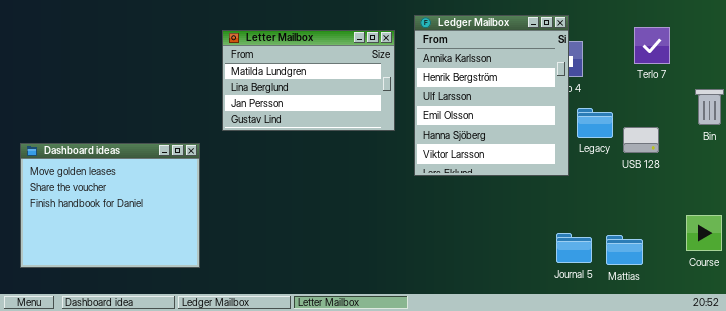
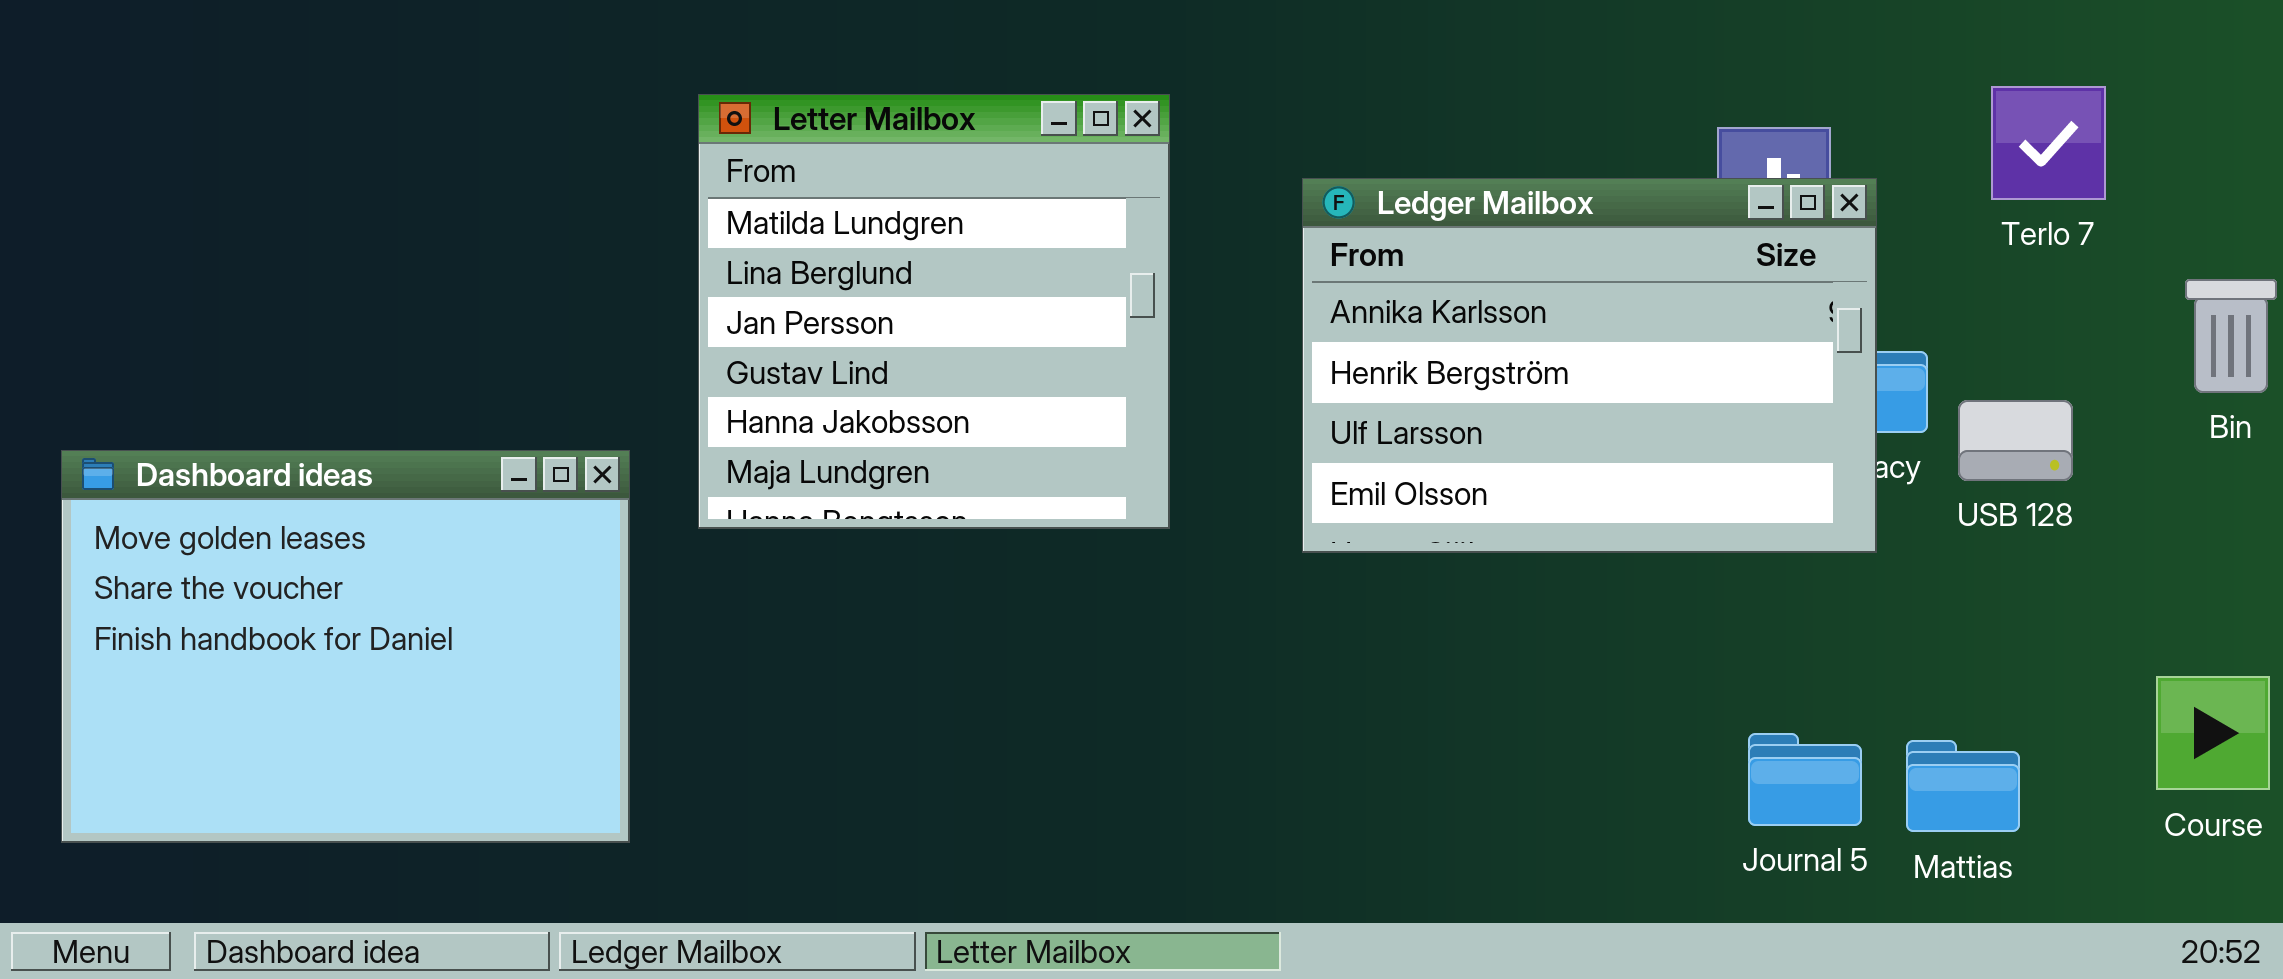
Ledger Mailbox: [414,15,569,176] -> [1302,178,1877,553], resized
Letter Mailbox: [222,30,395,131] -> [698,94,1170,529], resized

